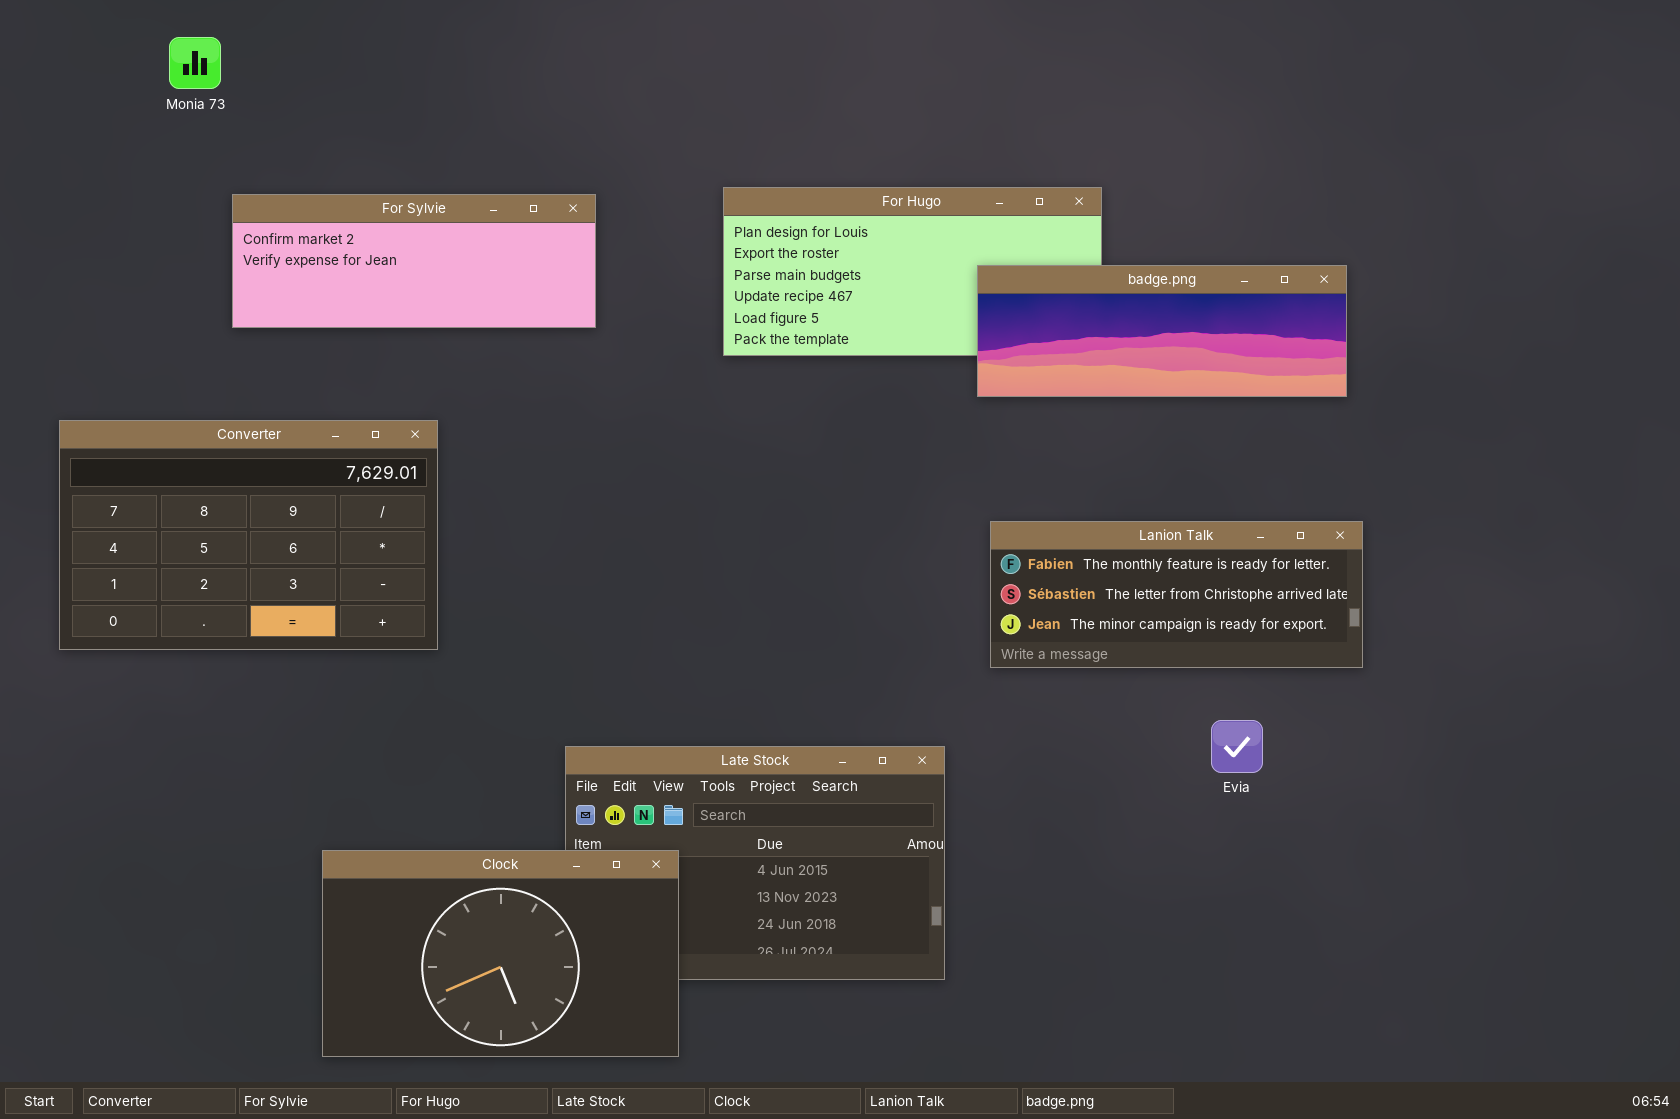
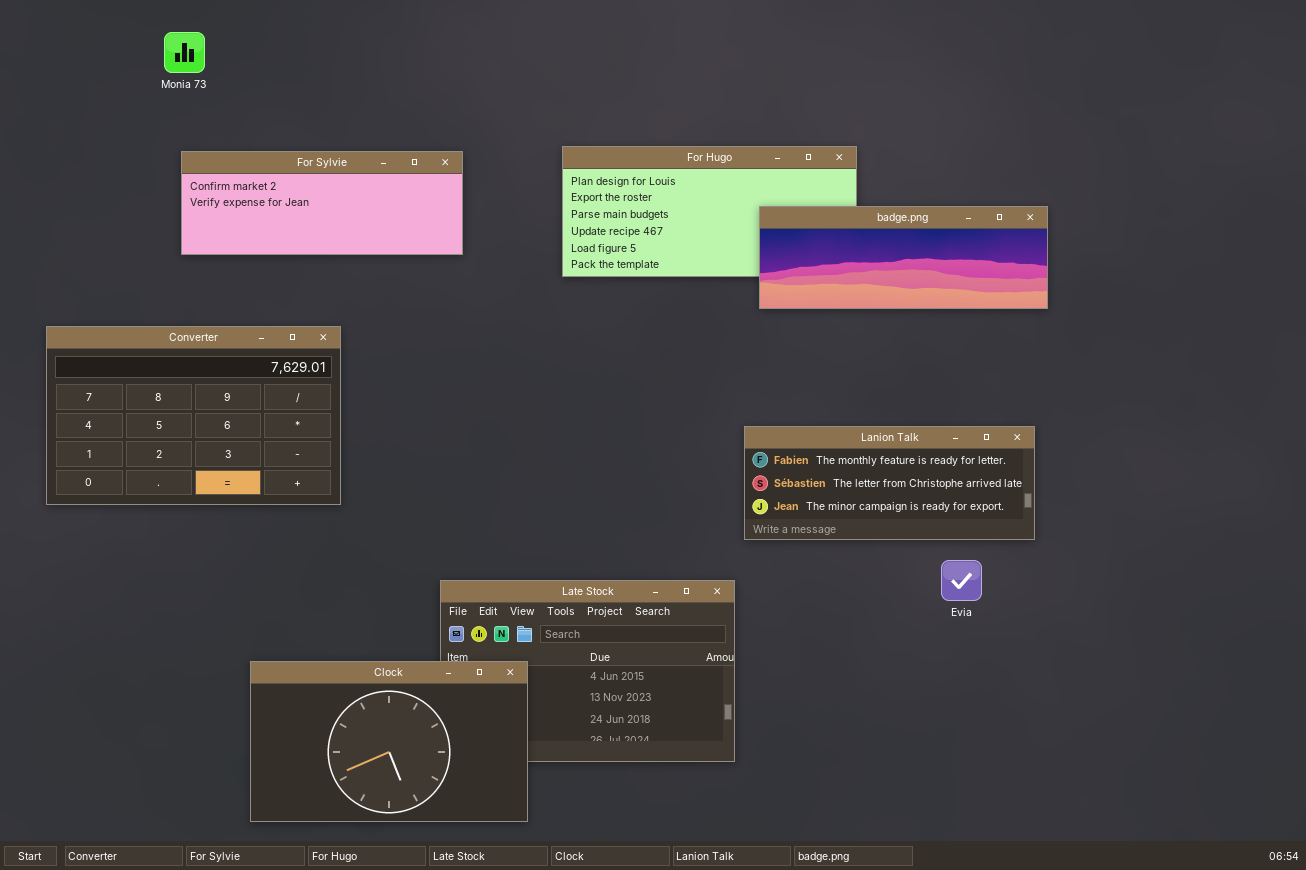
Monia 73: [169,37,221,89] -> [164,32,205,73], moved
Lanion Talk: [990,521,1363,668] -> [744,426,1035,540], moved

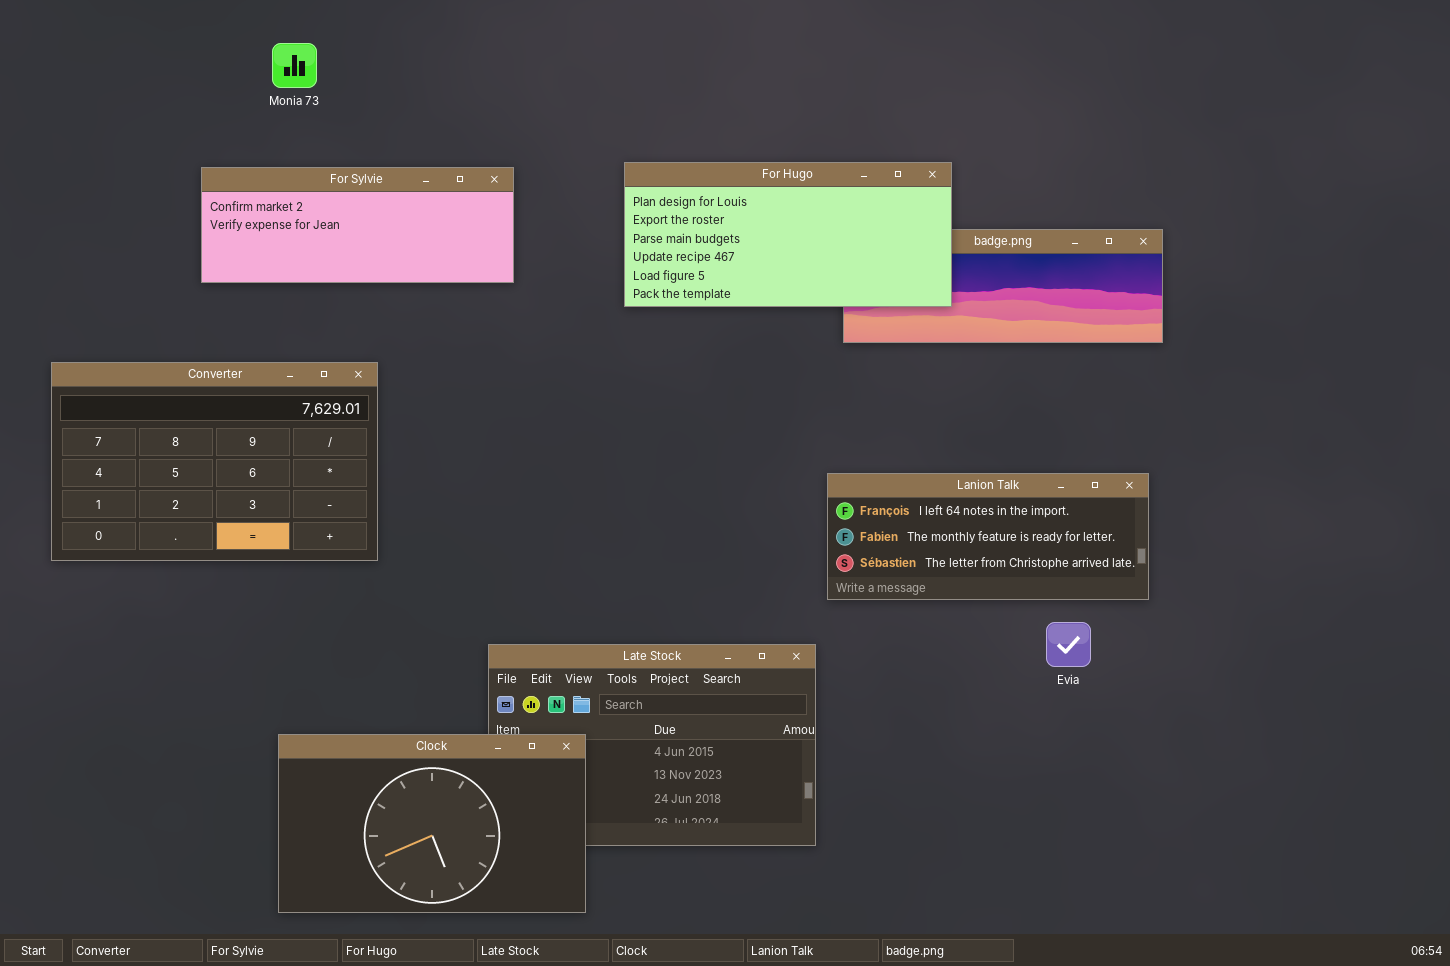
Monia 73: [164,32,205,73] -> [272,43,317,88], moved
For Hugo: [562,146,857,277] -> [624,162,952,307], raised
Lanion Talk: [744,426,1035,540] -> [827,473,1149,600], scrolled up 1 row

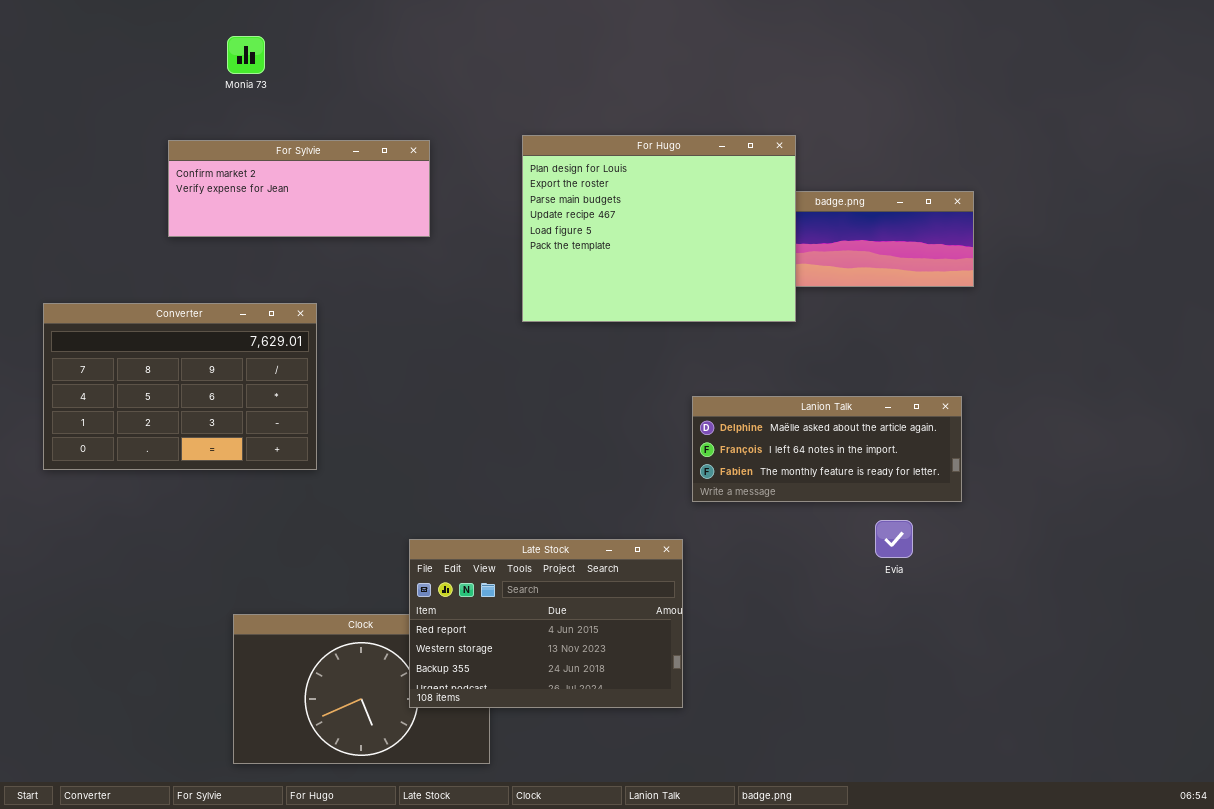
For Hugo: [624,162,952,307] -> [522,135,796,322], resized
Lanion Talk: [827,473,1149,600] -> [692,396,962,502], scrolled up 1 row
Late Stock: [488,644,816,846] -> [409,539,683,708], raised

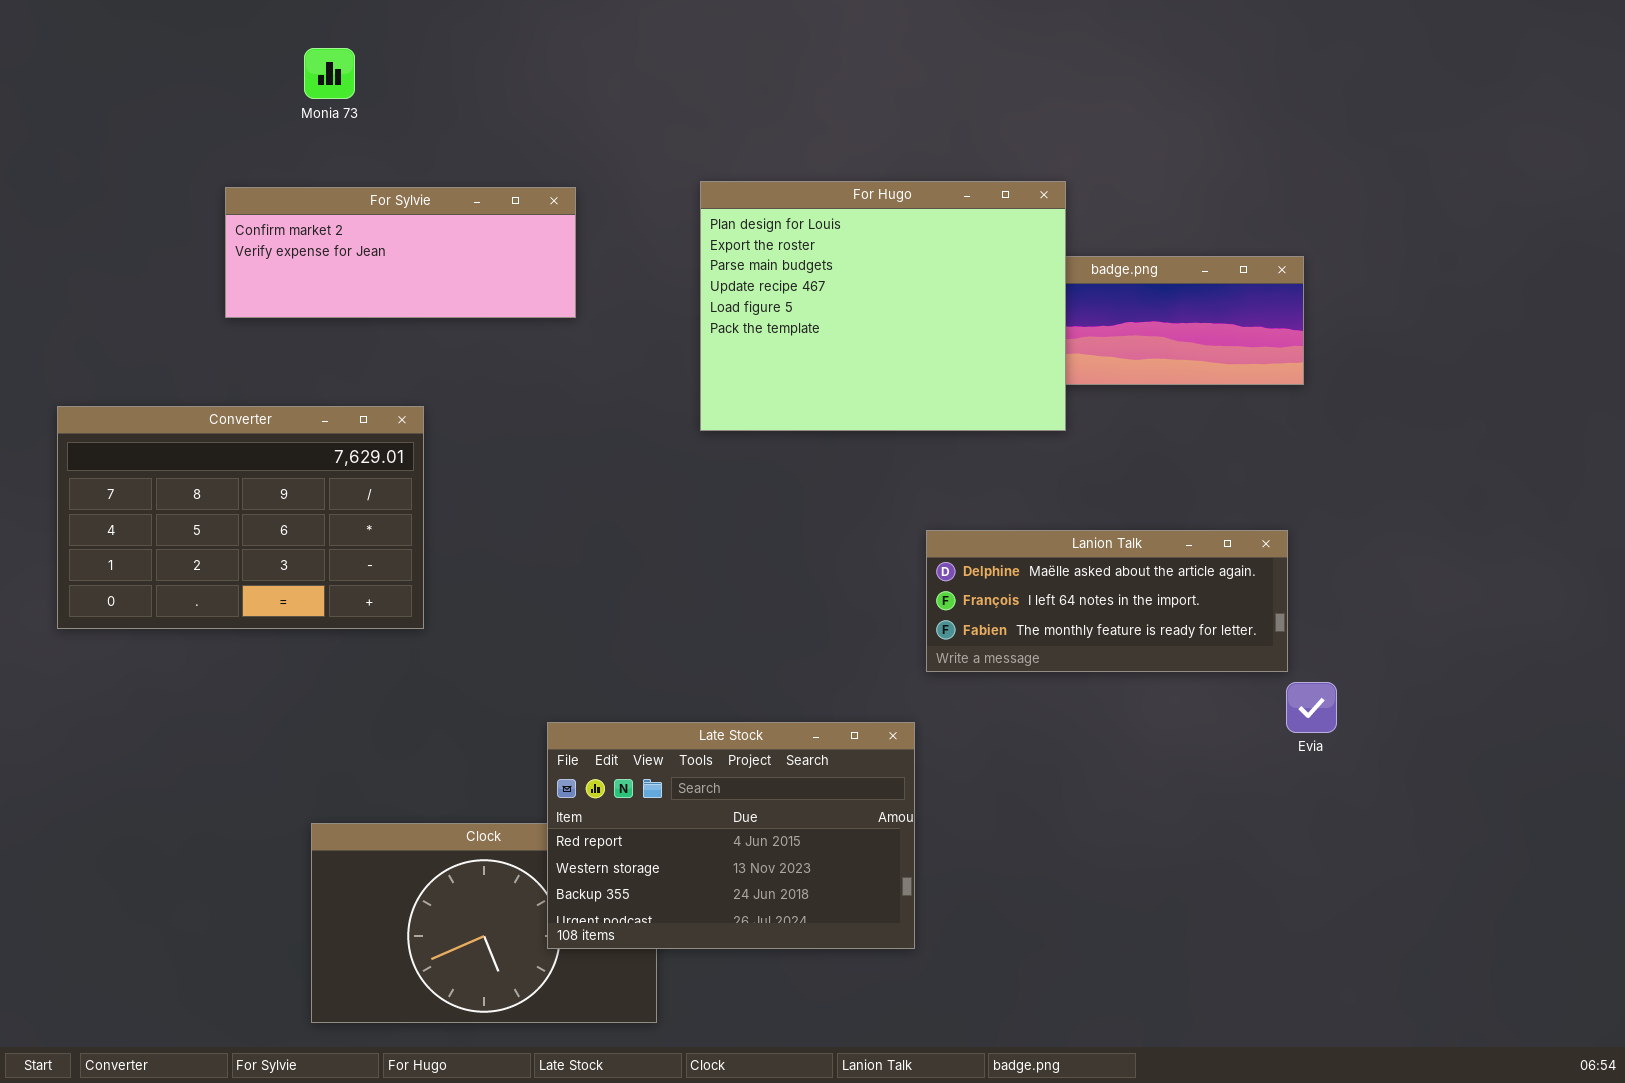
Evia: [875,520,913,558] -> [1286,682,1337,733], moved

